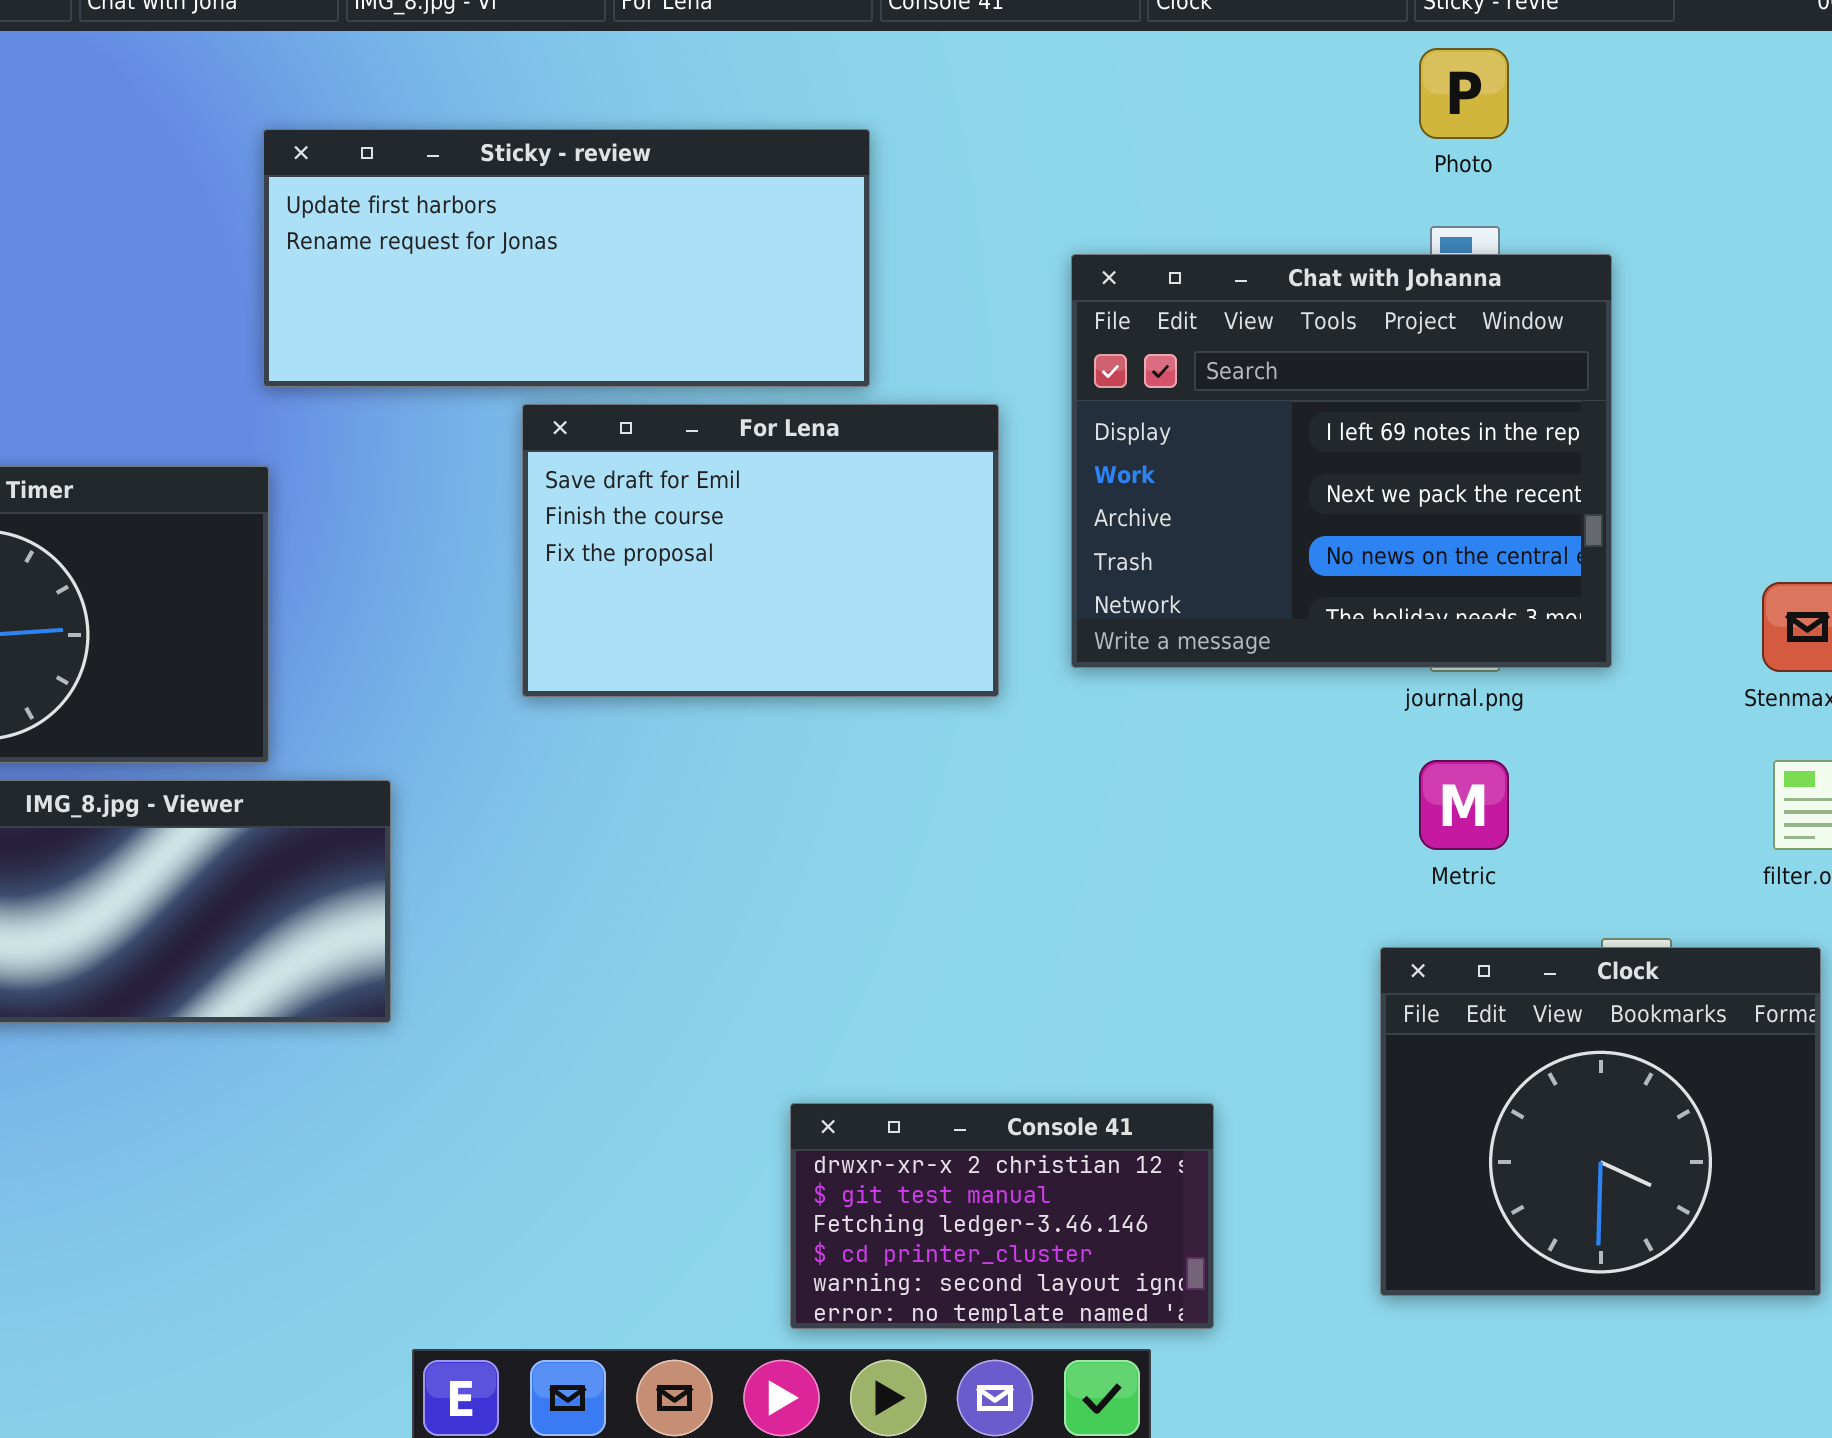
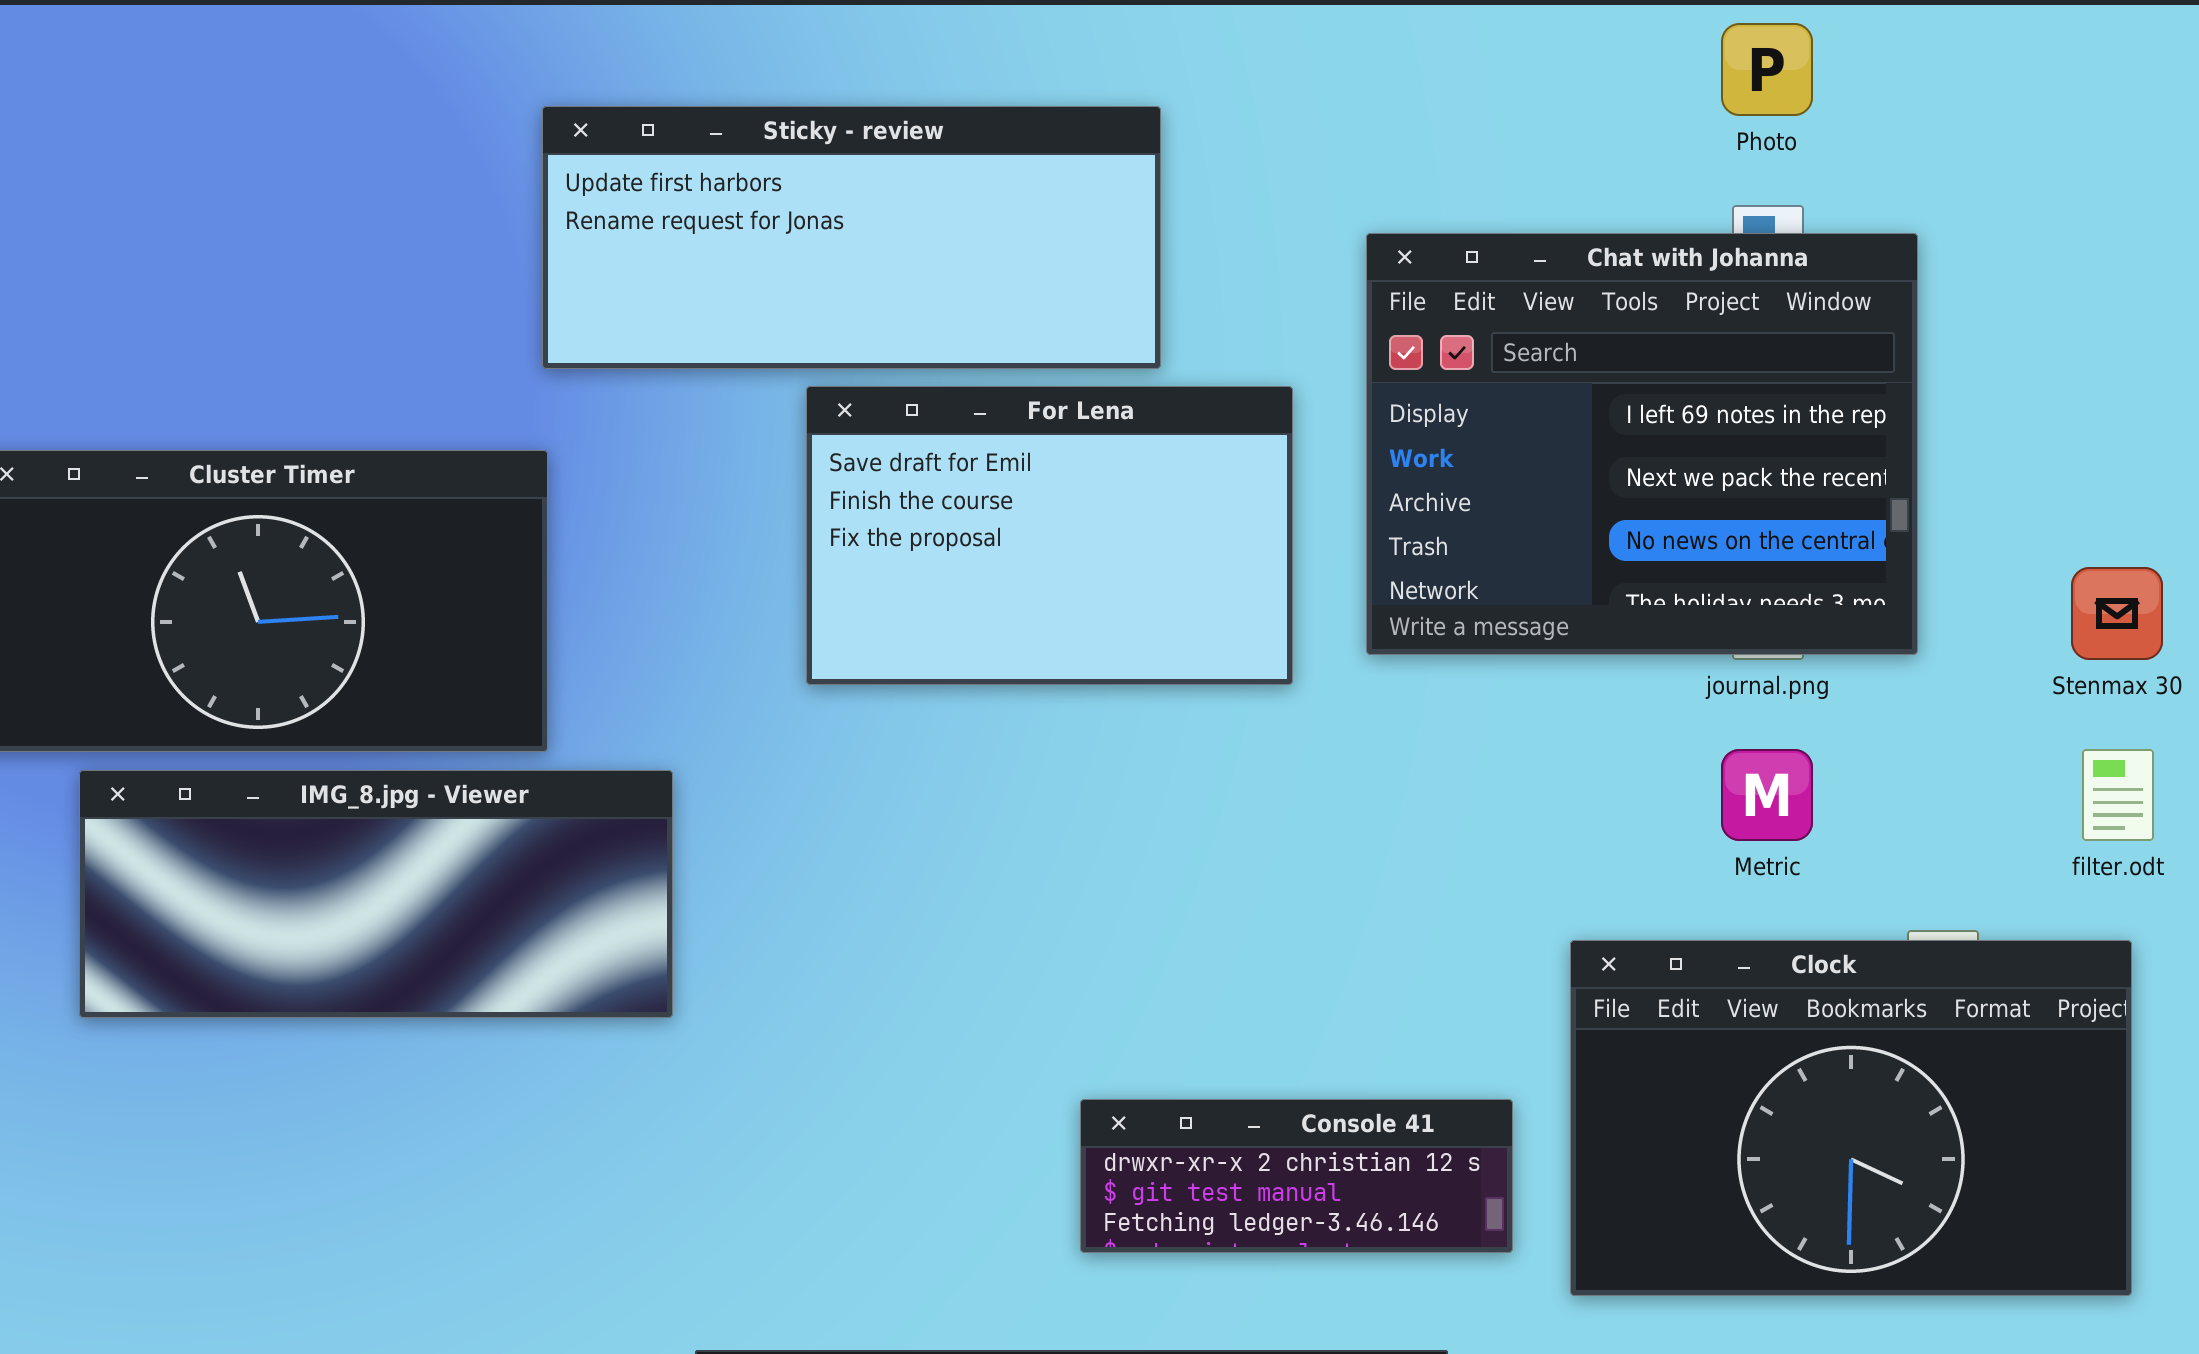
Clock: [1380,947,1821,1296] -> [1570,940,2132,1296], resized
Console 41: [790,1103,1214,1329] -> [1080,1099,1513,1253], resized

